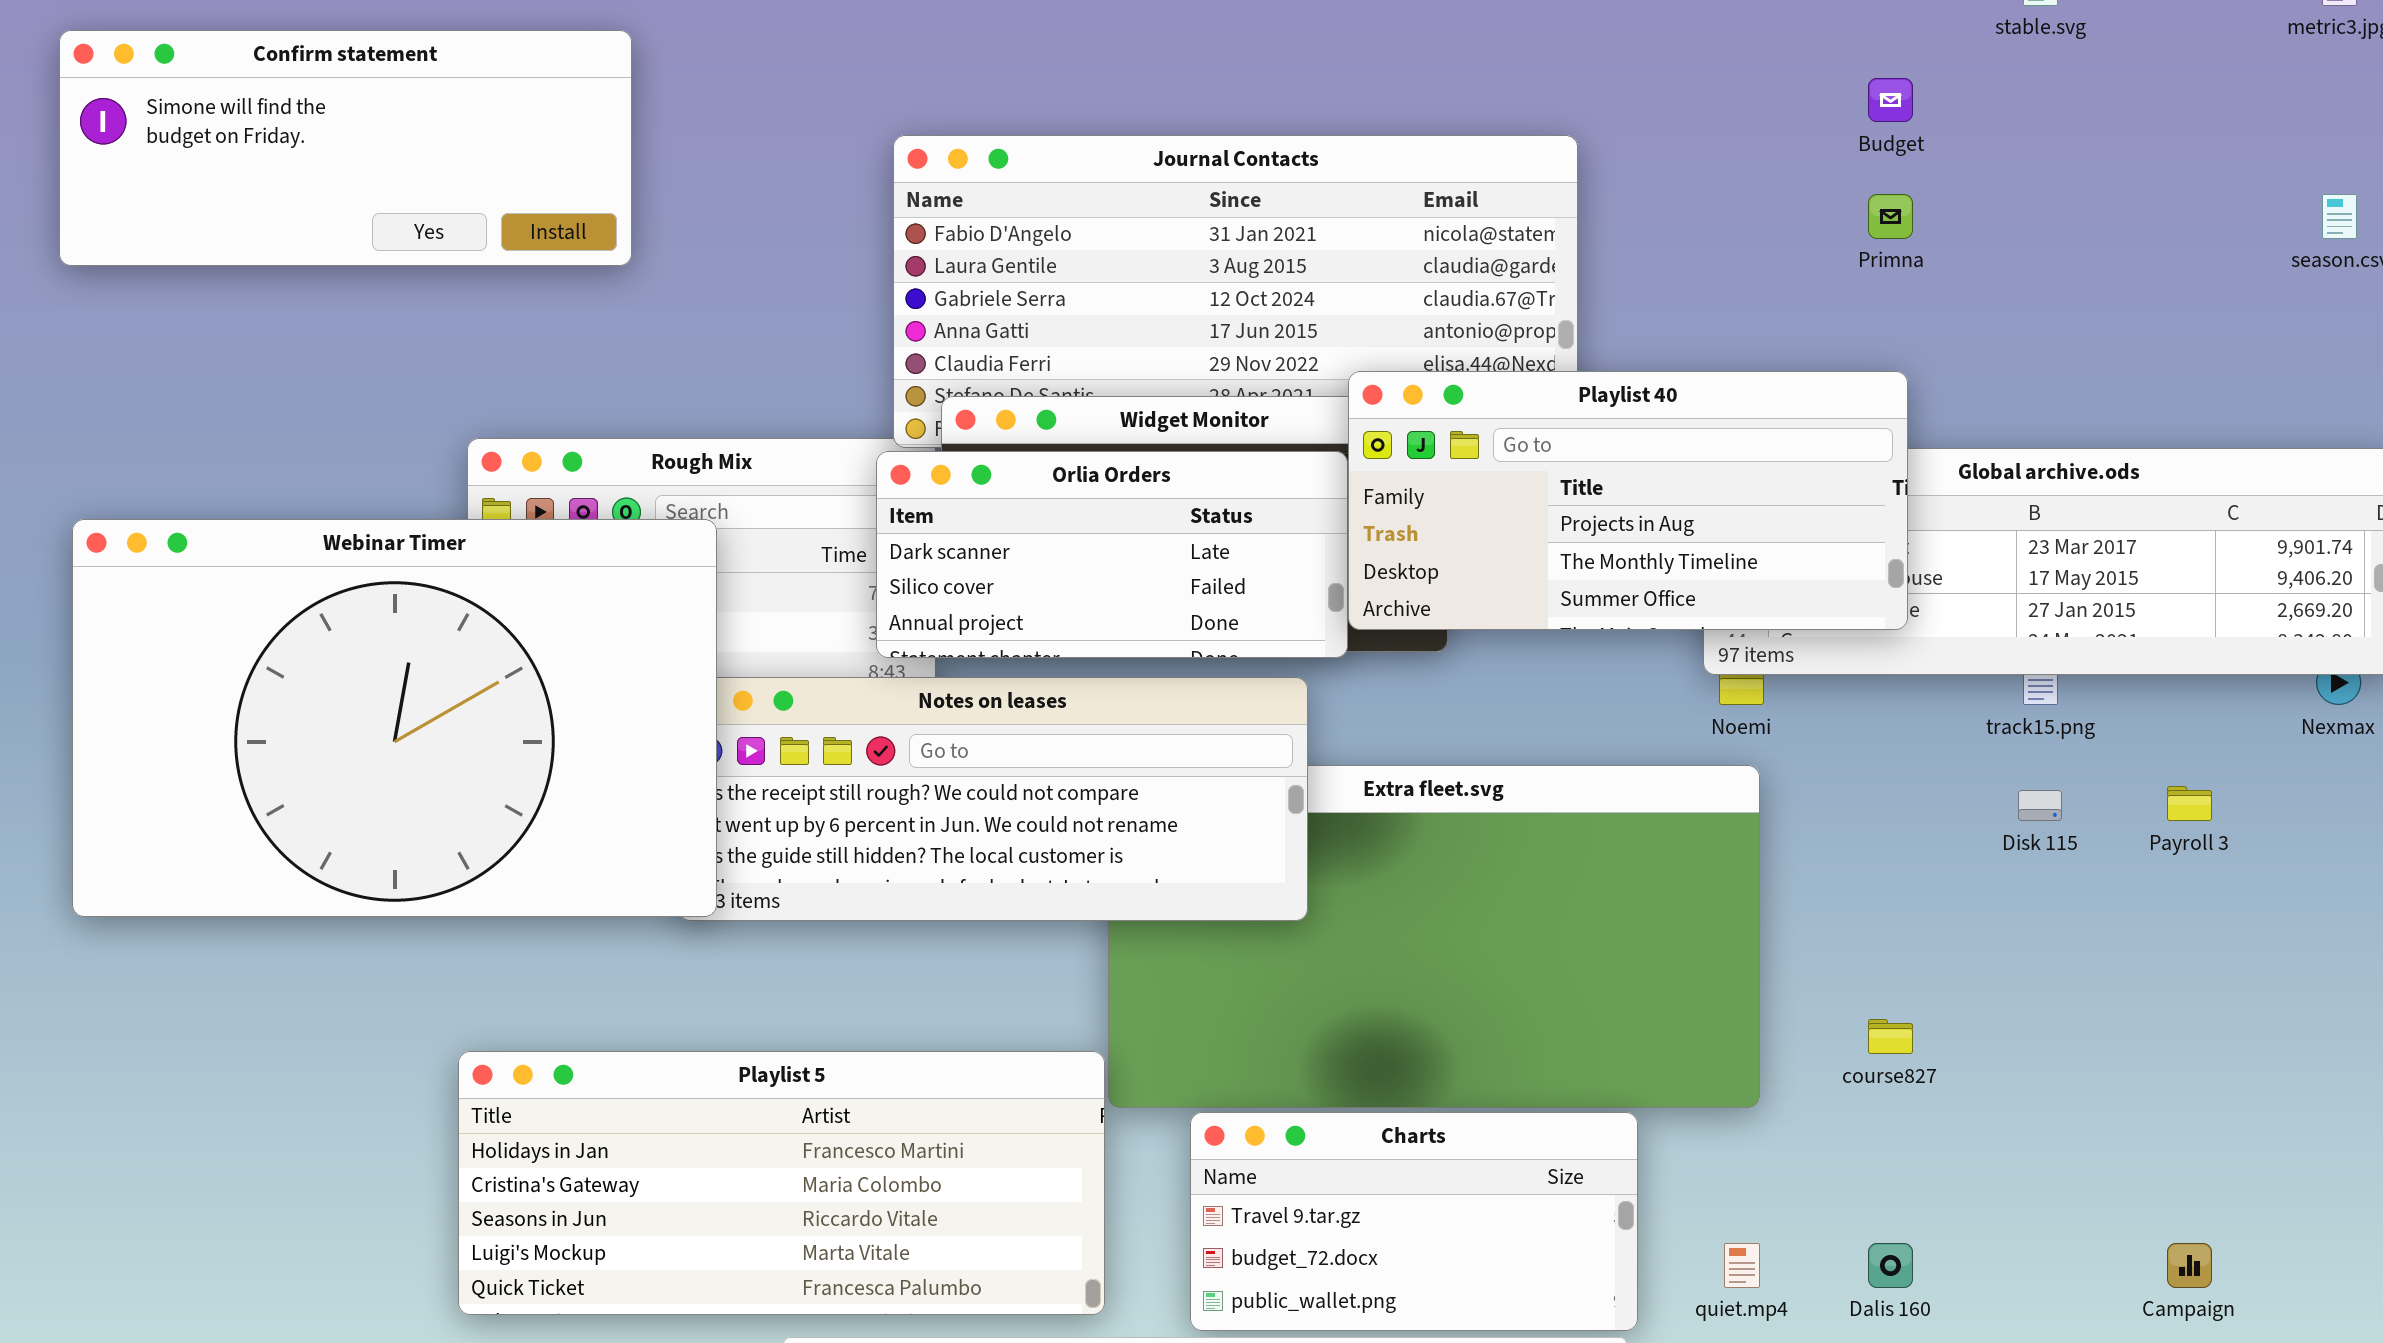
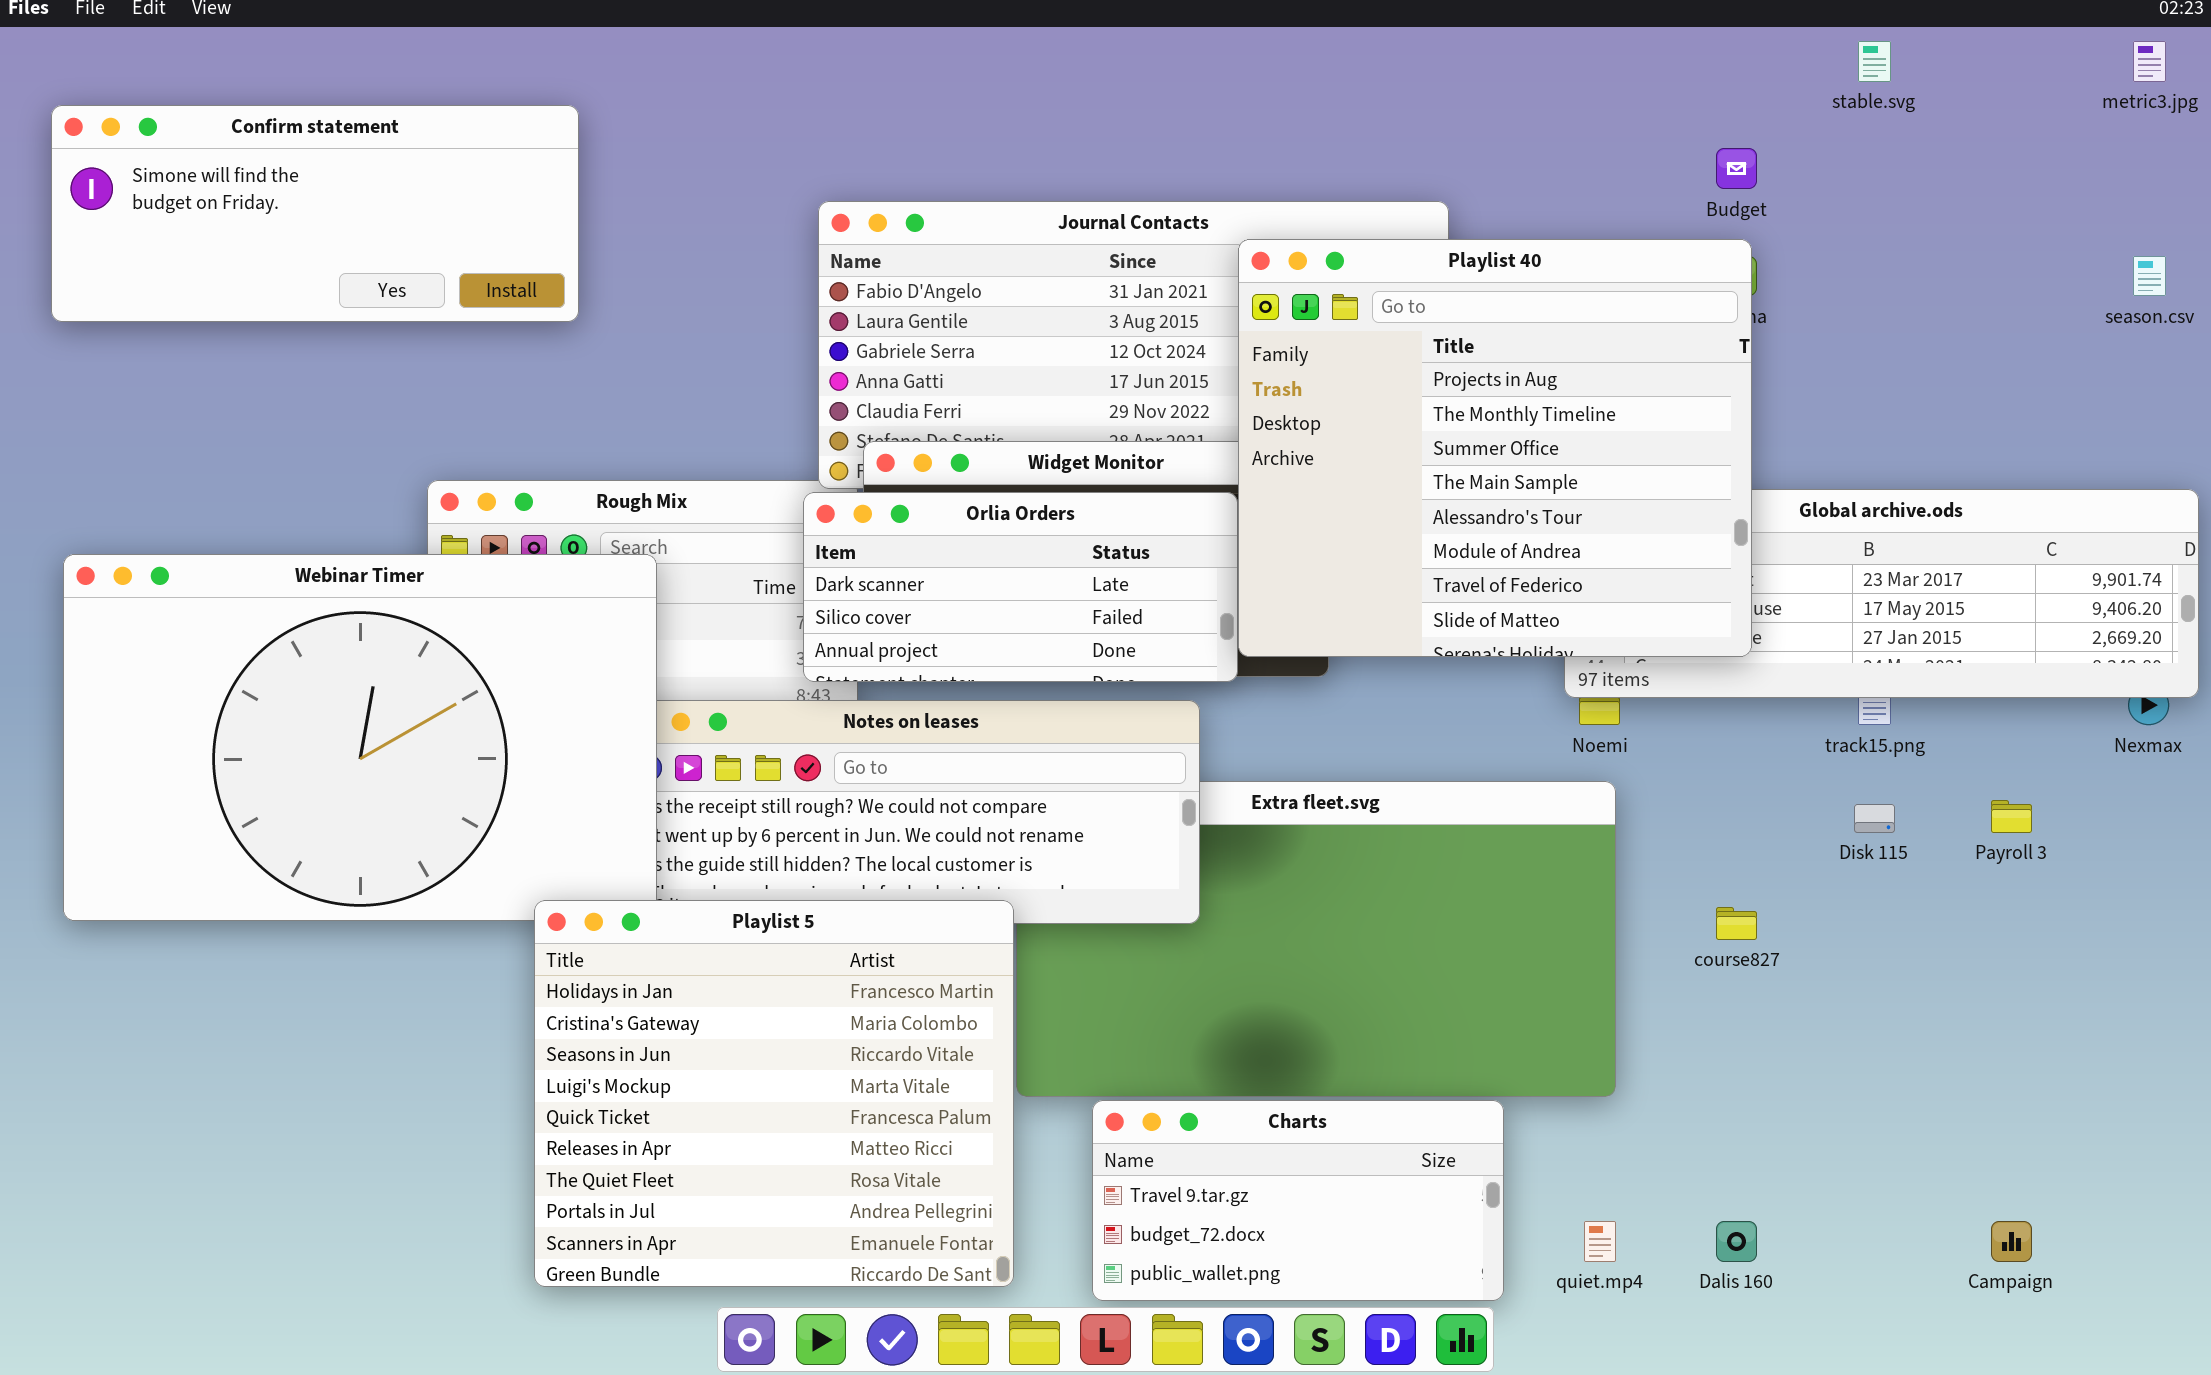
Playlist 40: [1348,371,1908,630] -> [1238,239,1752,657], resized
course827: [1868,1019,1913,1054] -> [1716,907,1757,940], moved
Playlist 5: [458,1051,1105,1315] -> [534,900,1014,1287], resized

